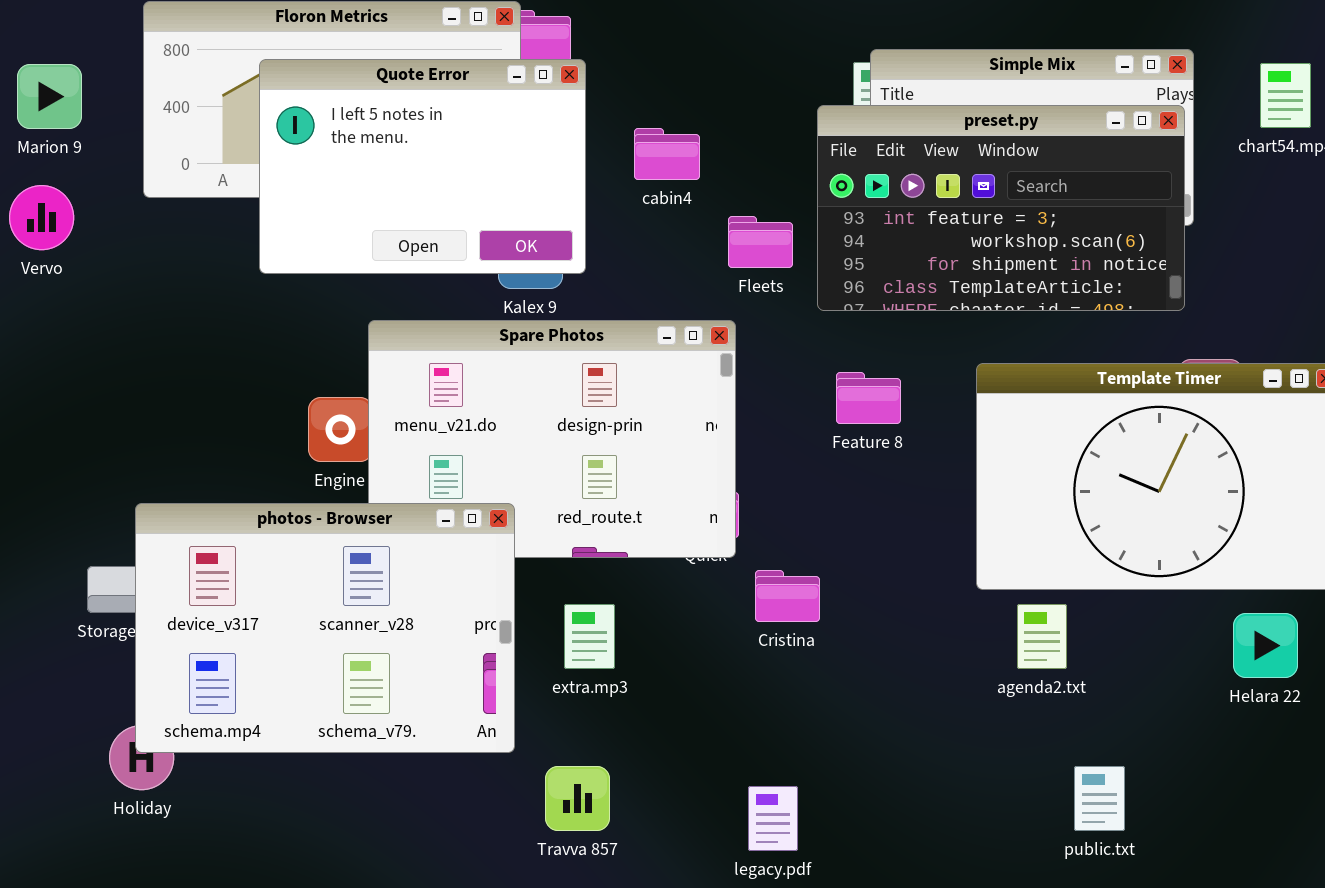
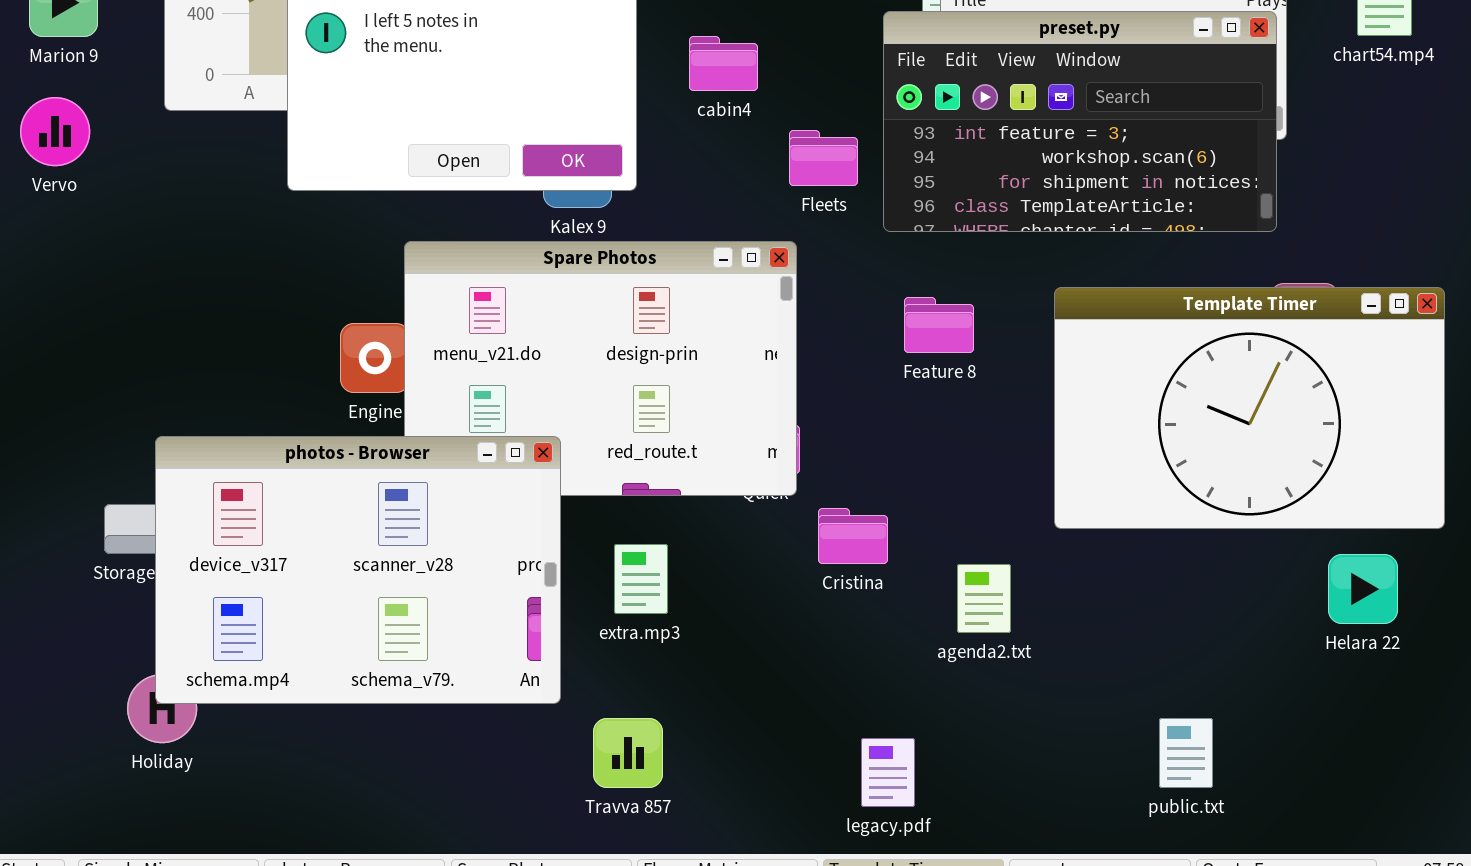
agenda2.txt: [1017,604,1067,669] -> [957,564,1011,633], moved
legacy.pdf: [748,786,798,851] -> [861,738,915,807], moved

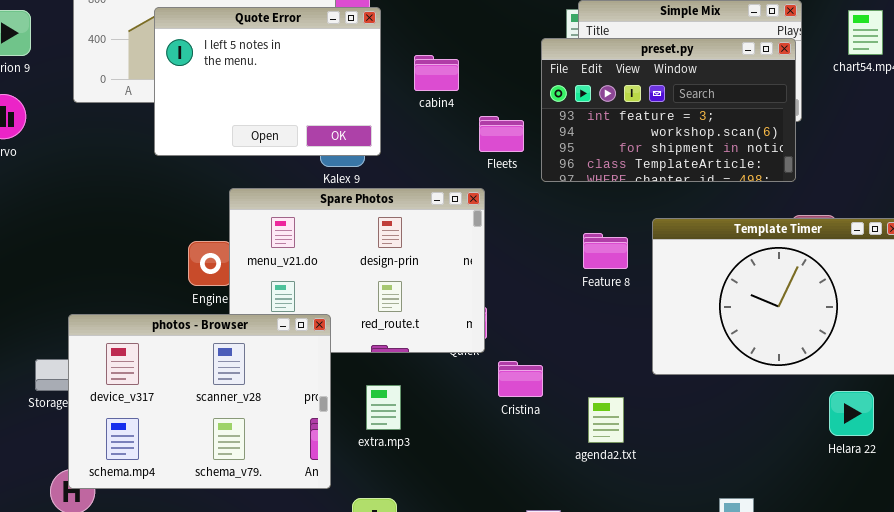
Feature 8: [904,297,974,353] -> [583,233,628,269], moved

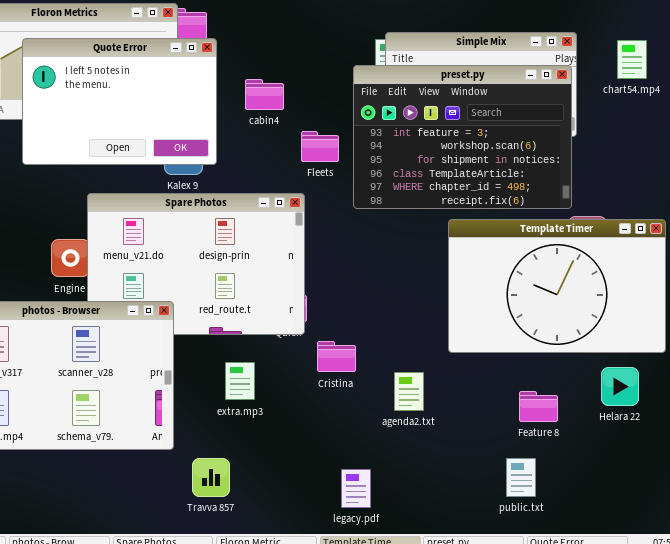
preset.py: [541,38,796,182] -> [353,65,572,209], resized
Feature 8: [583,233,628,269] -> [519,391,558,422], moved
extra.mp3: [366,385,401,430] -> [225,362,255,400], moved

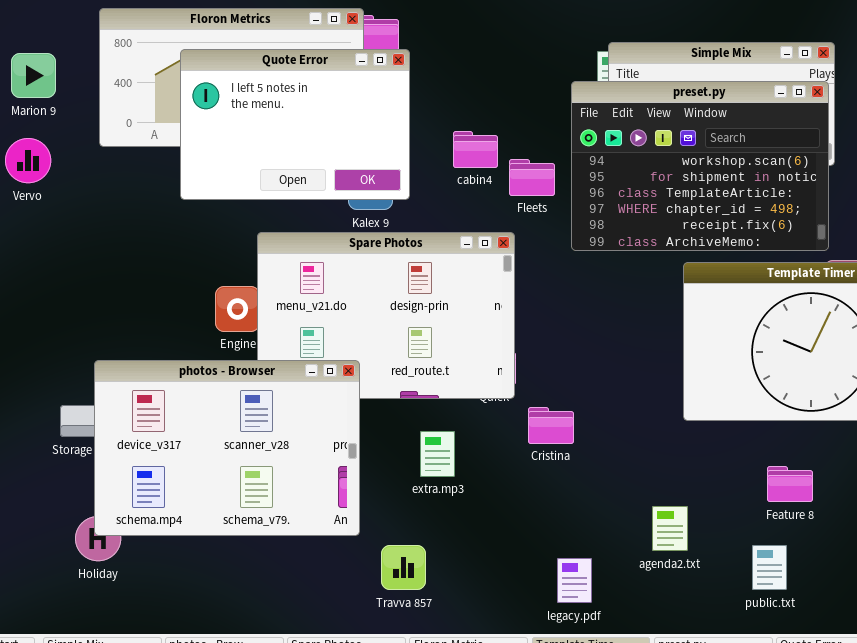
preset.py: [353,65,572,209] -> [571,81,829,251], scrolled down 1 row
cabin4: [245,79,284,110] -> [453,131,498,168], moved
agenda2.txt: [394,372,424,411] -> [652,506,688,551], moved

